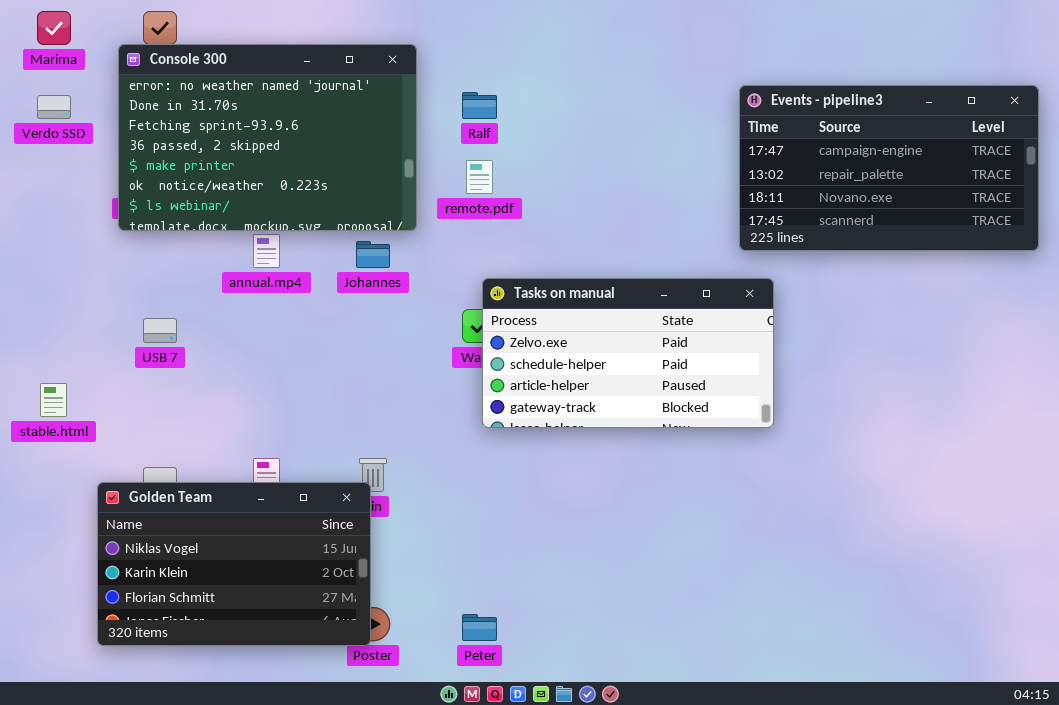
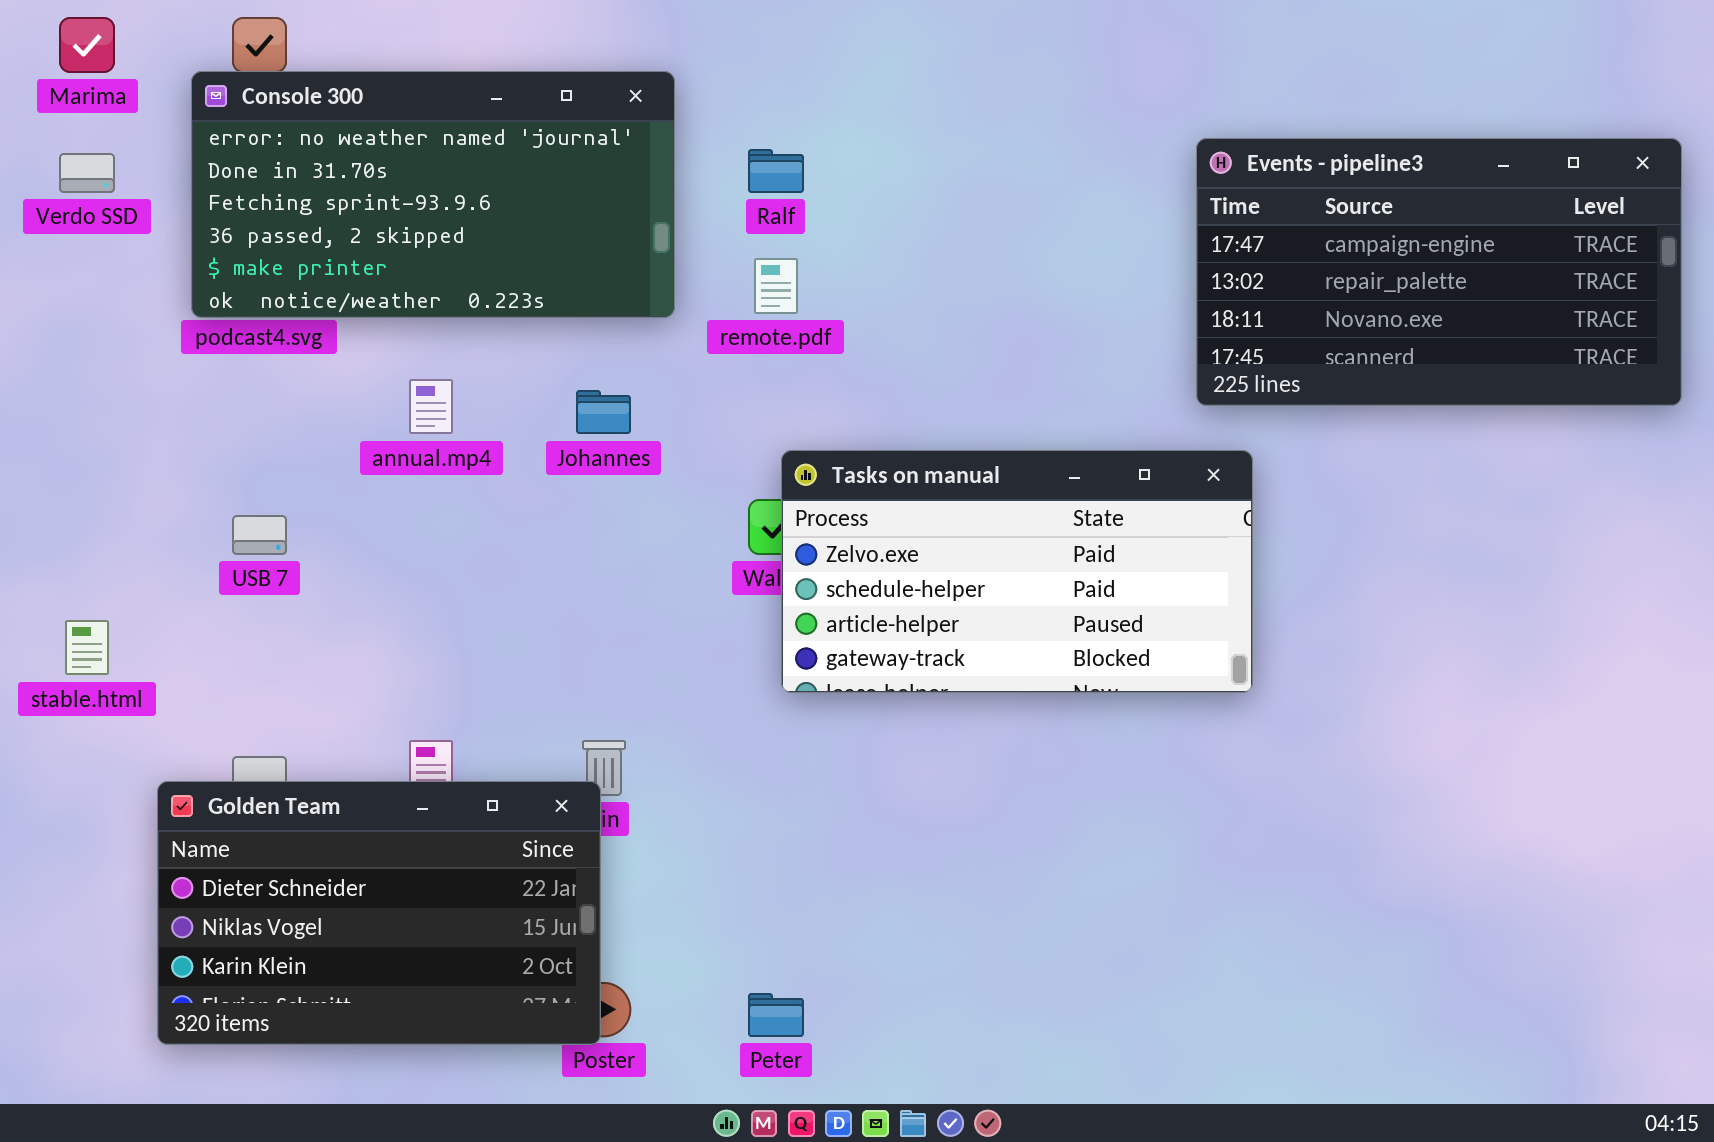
Console 300: [118,44,417,231] -> [191,71,675,318], resized
Golden Team: [97,482,371,646] -> [157,781,601,1045], scrolled up 1 row

